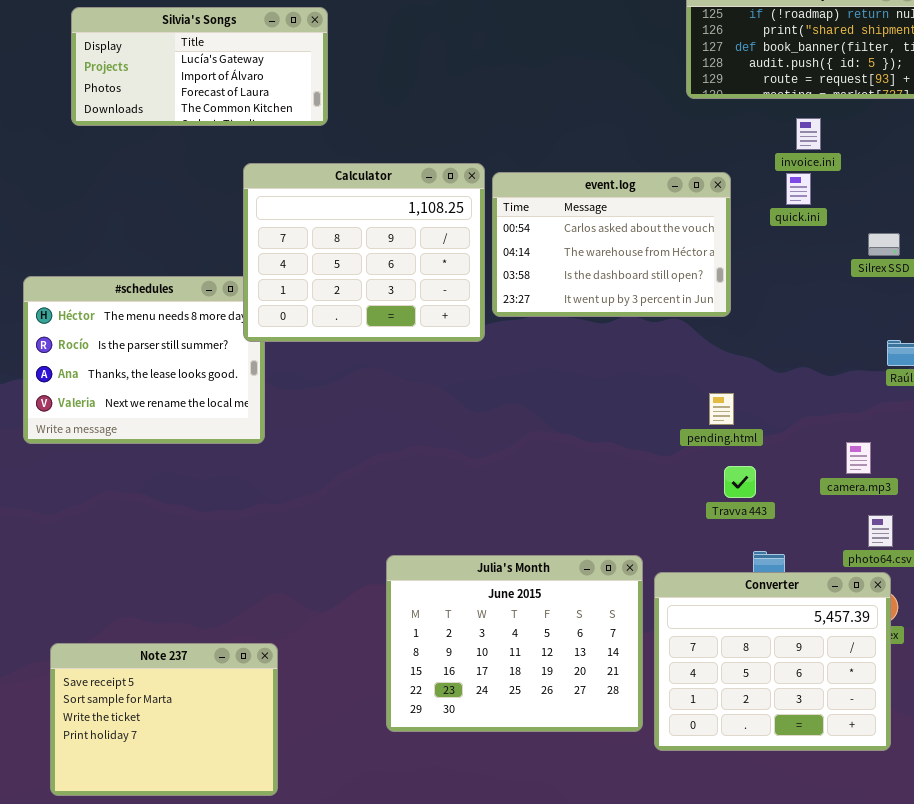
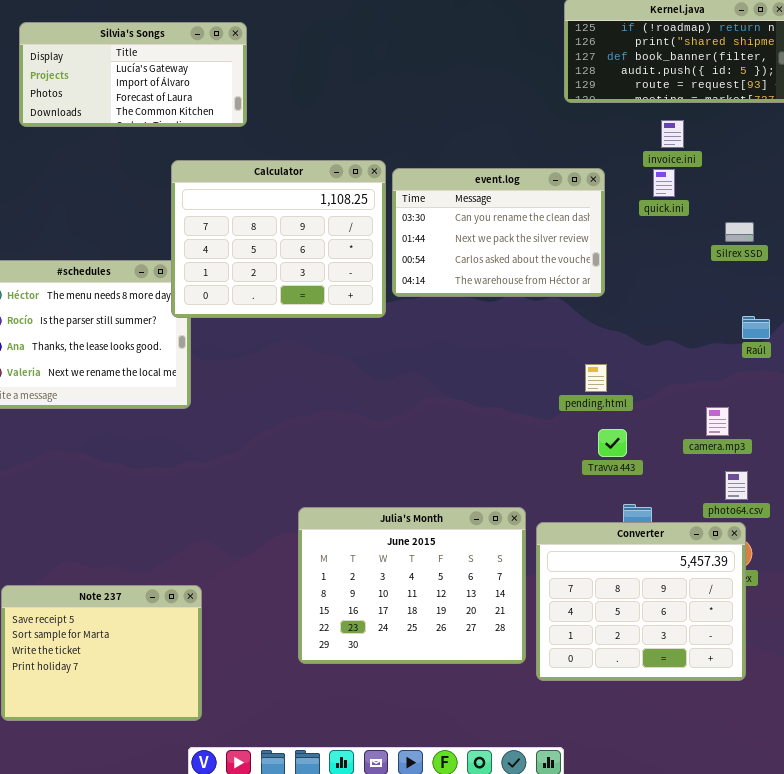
event.log: [492,172,731,317] -> [392,168,605,297], scrolled up 2 rows

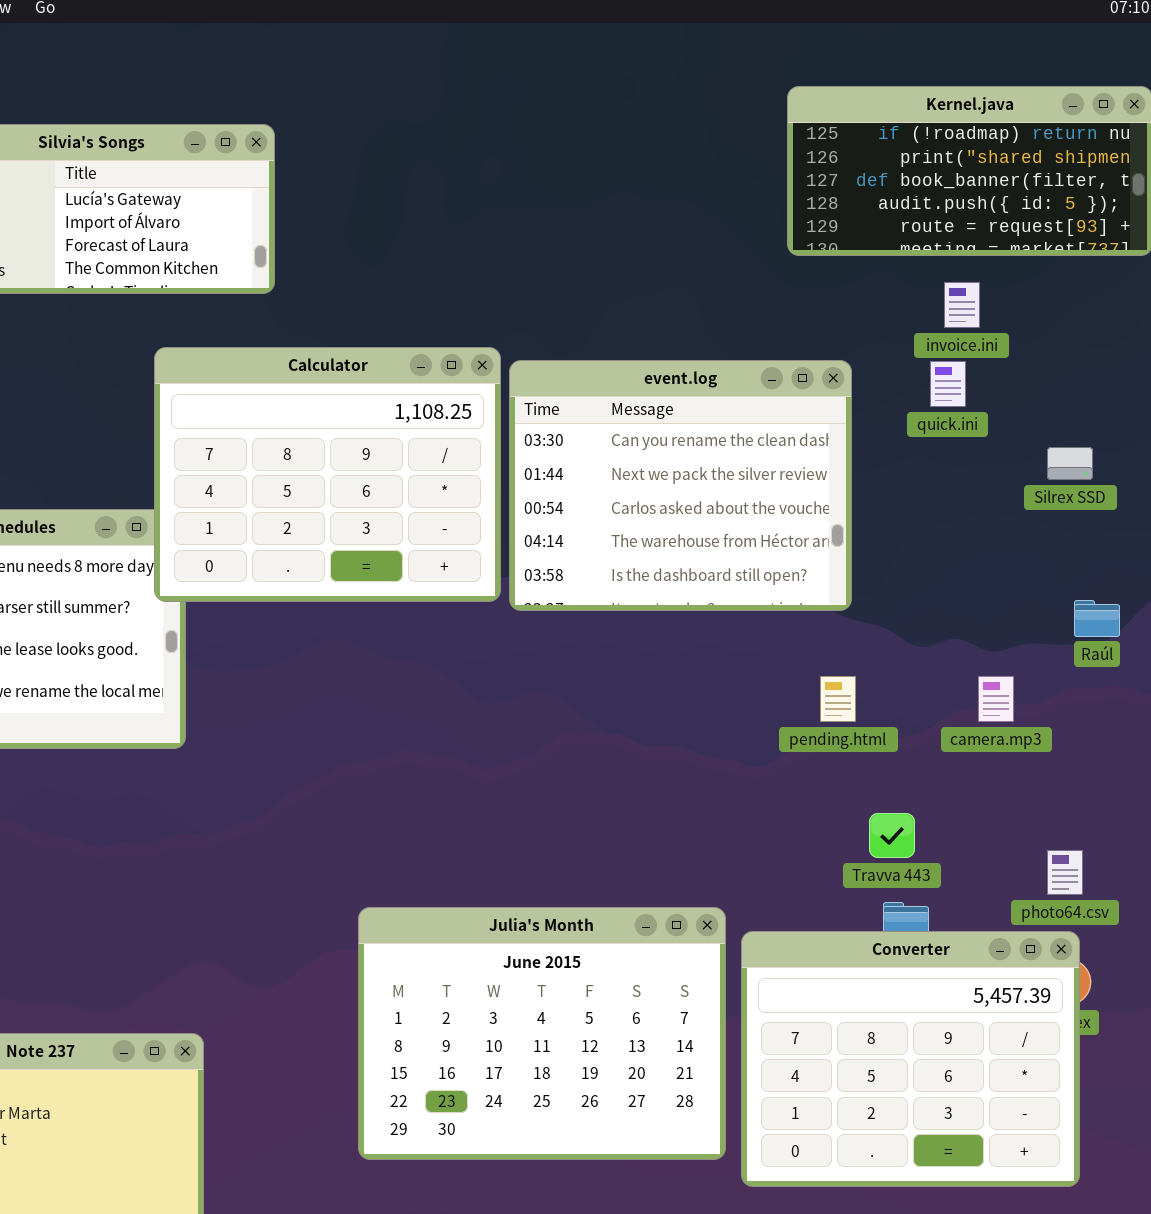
event.log: [392,168,605,297] -> [509,360,852,611], resized
camera.mp3: [706,407,729,436] -> [978,676,1014,722], moved
Travva 443: [598,429,627,457] -> [869,813,915,858], moved

